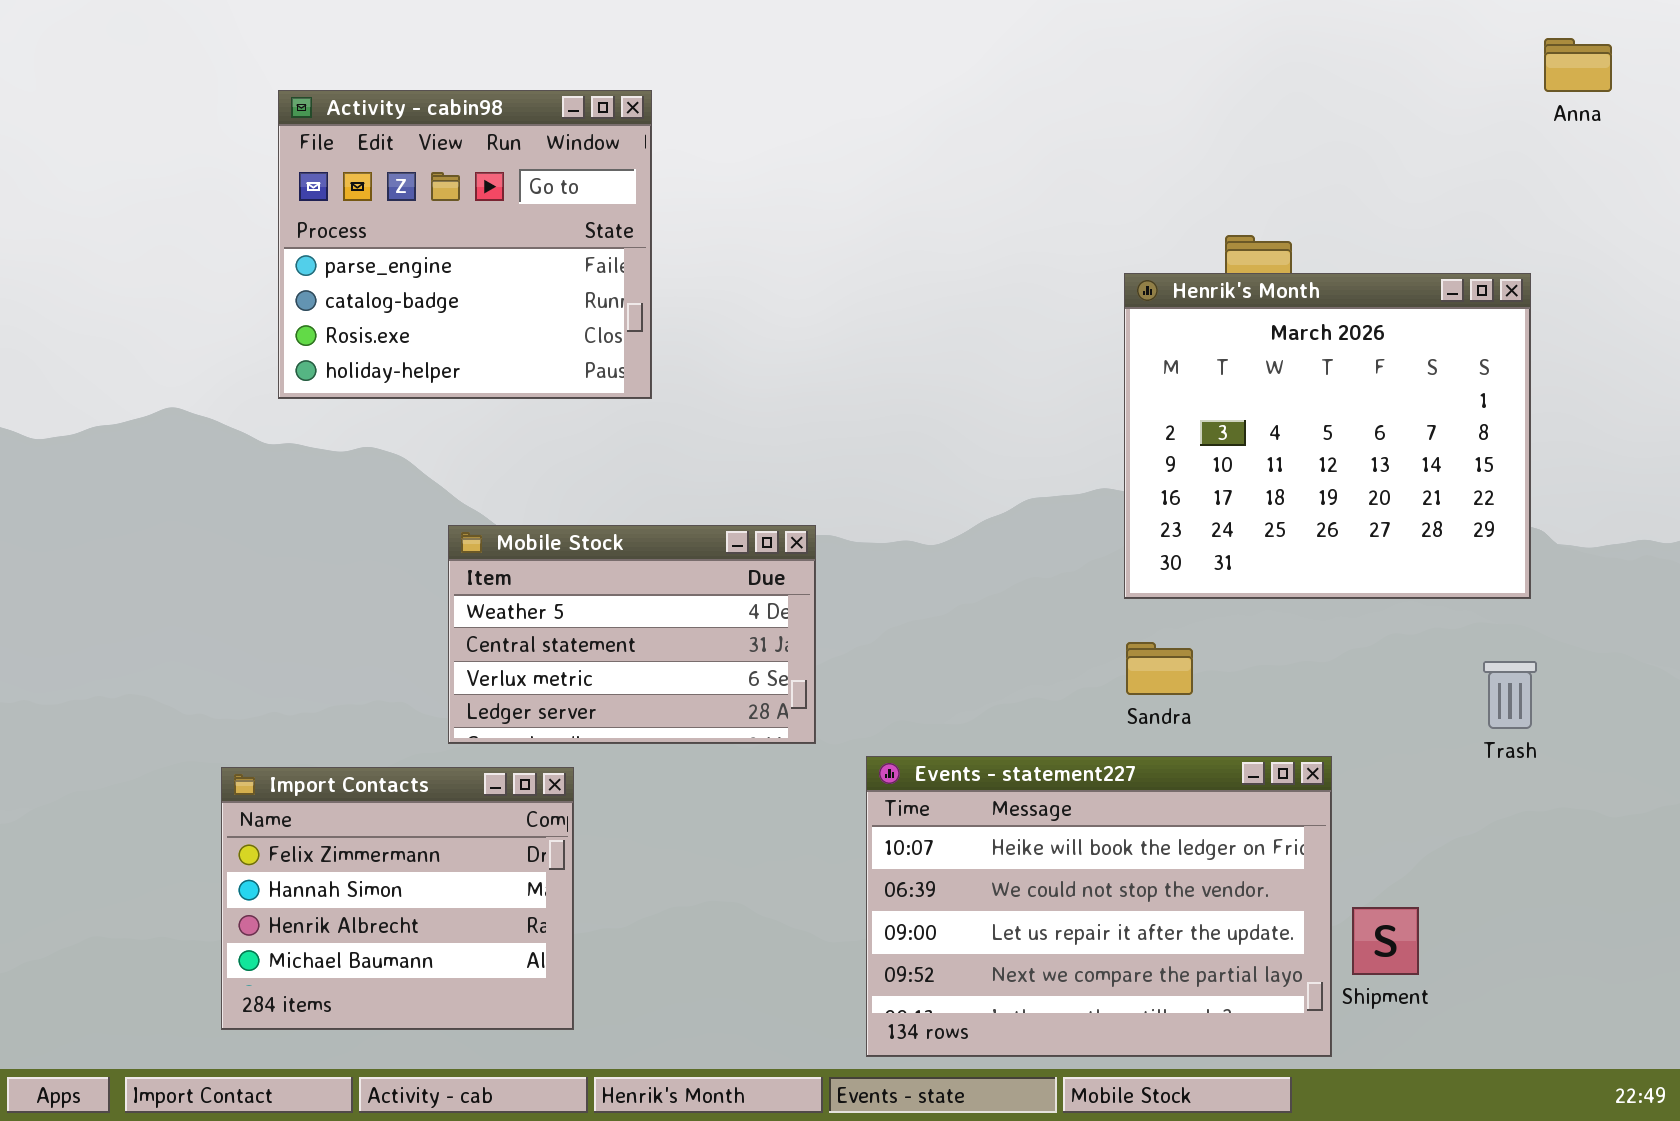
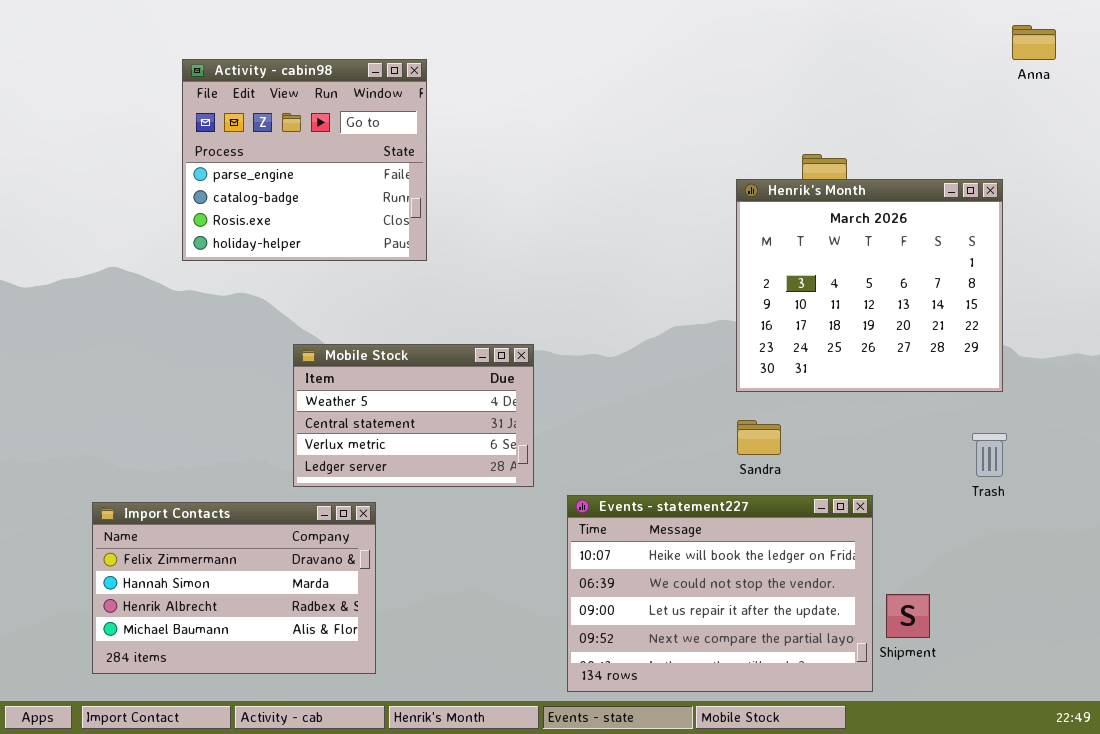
Import Contacts: [221,767,574,1030] -> [92,502,376,674], resized

